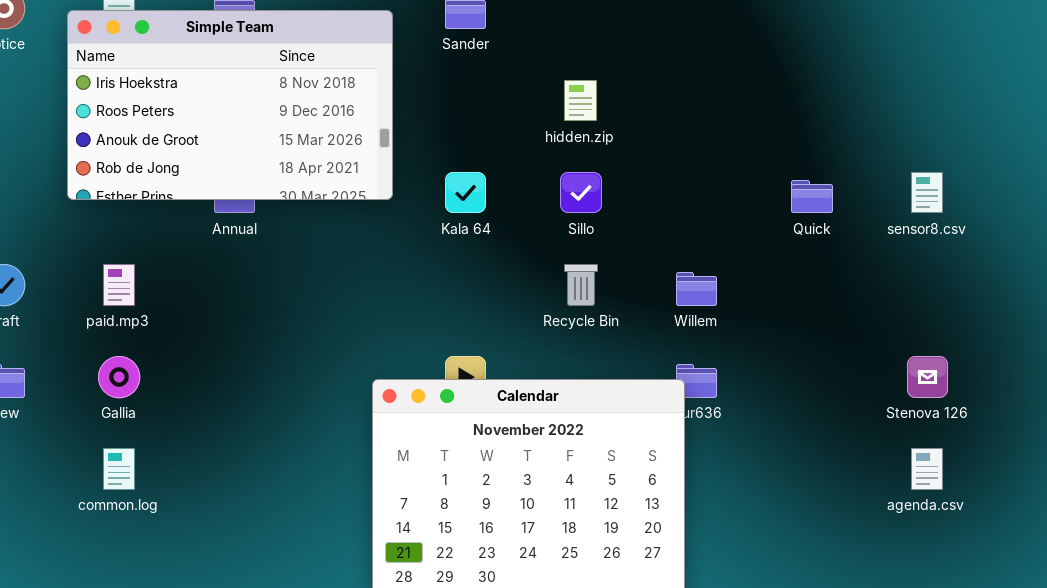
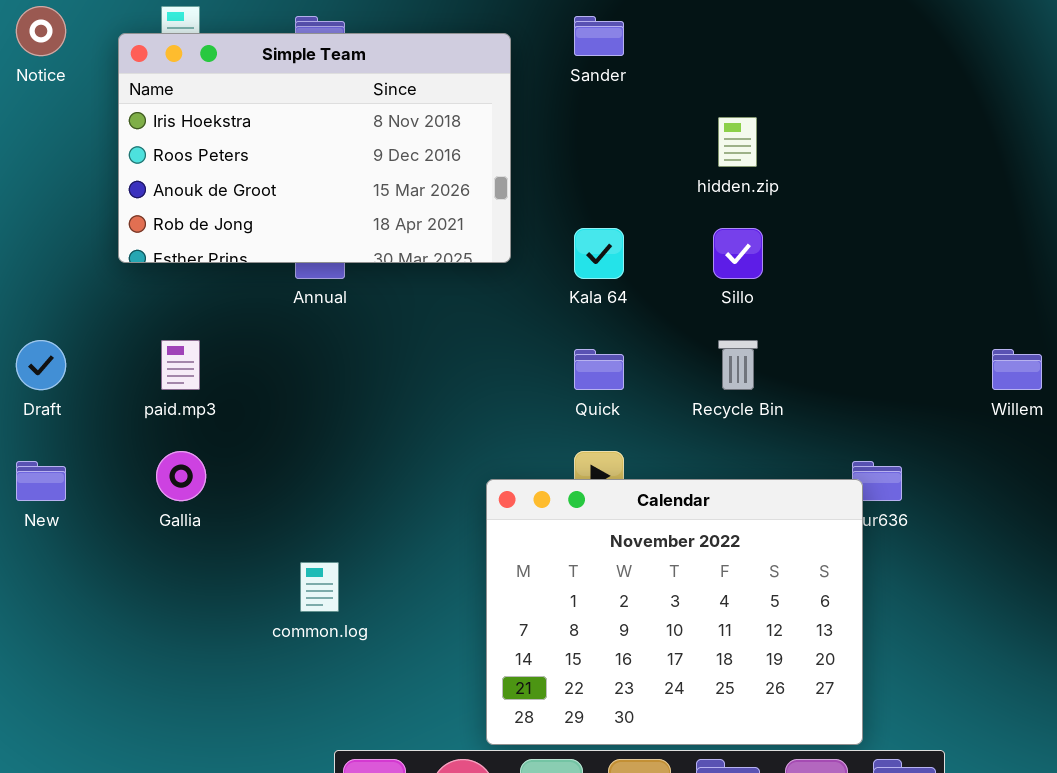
Quick: [791,180,833,213] -> [574,349,624,390], moved
Willem: [676,272,717,306] -> [992,349,1042,390], moved
common.log: [103,448,135,490] -> [300,562,339,612], moved

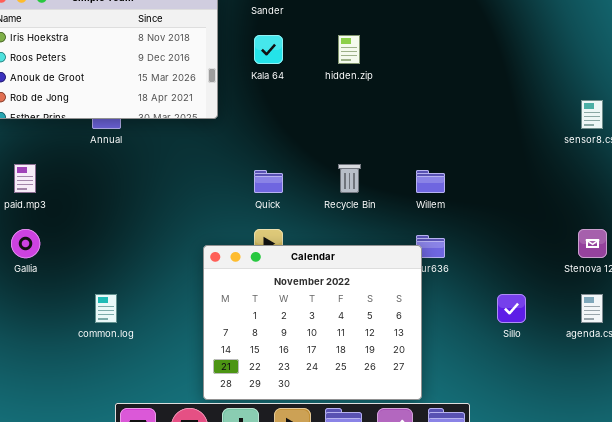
Kala 64: [574,228,624,279] -> [254,35,283,64], moved
Sillo: [713,228,763,279] -> [497,294,526,323], moved
Willem: [992,349,1042,390] -> [416,170,445,193], moved

